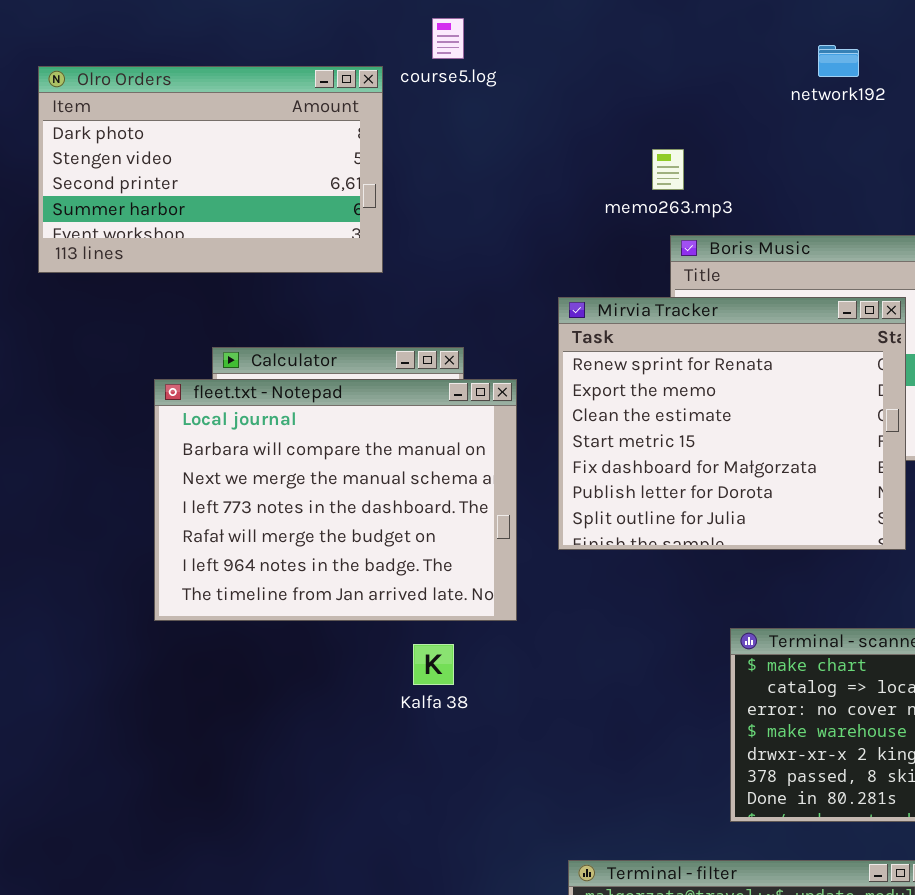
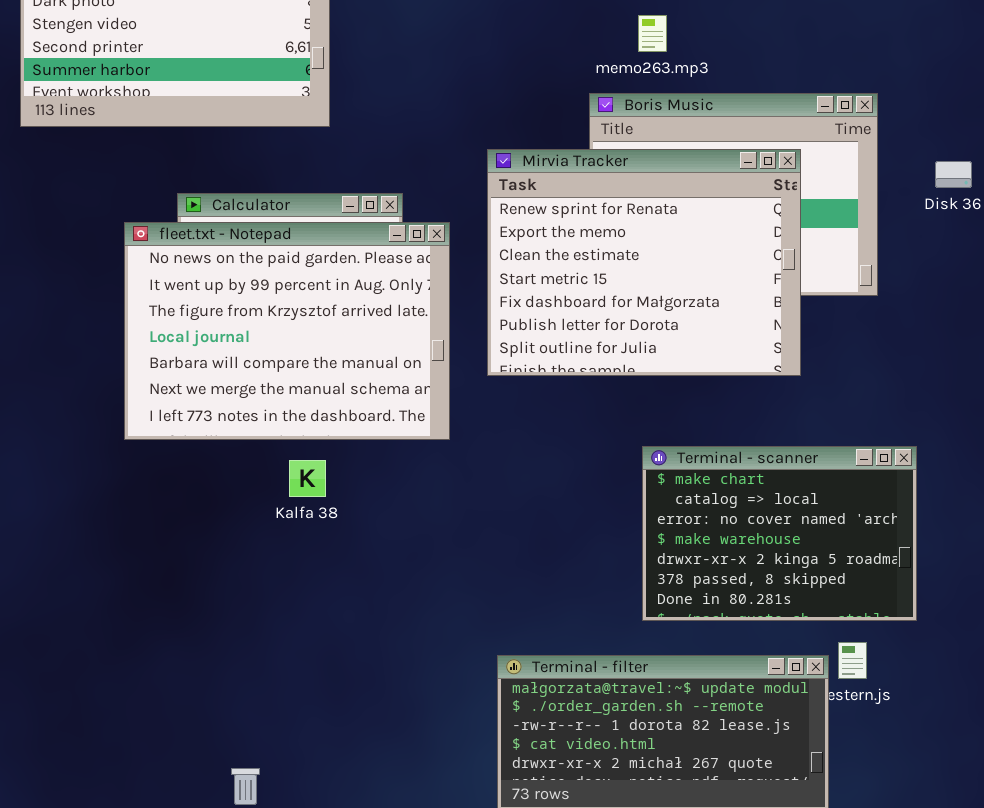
memo263.mp3: [652,149,684,190] -> [638,15,667,52], moved
fleet.txt - Notepad: [154,379,517,621] -> [124,222,450,440], scrolled up 3 rows
Kalfa 38: [413,644,454,685] -> [289,460,326,497], moved

